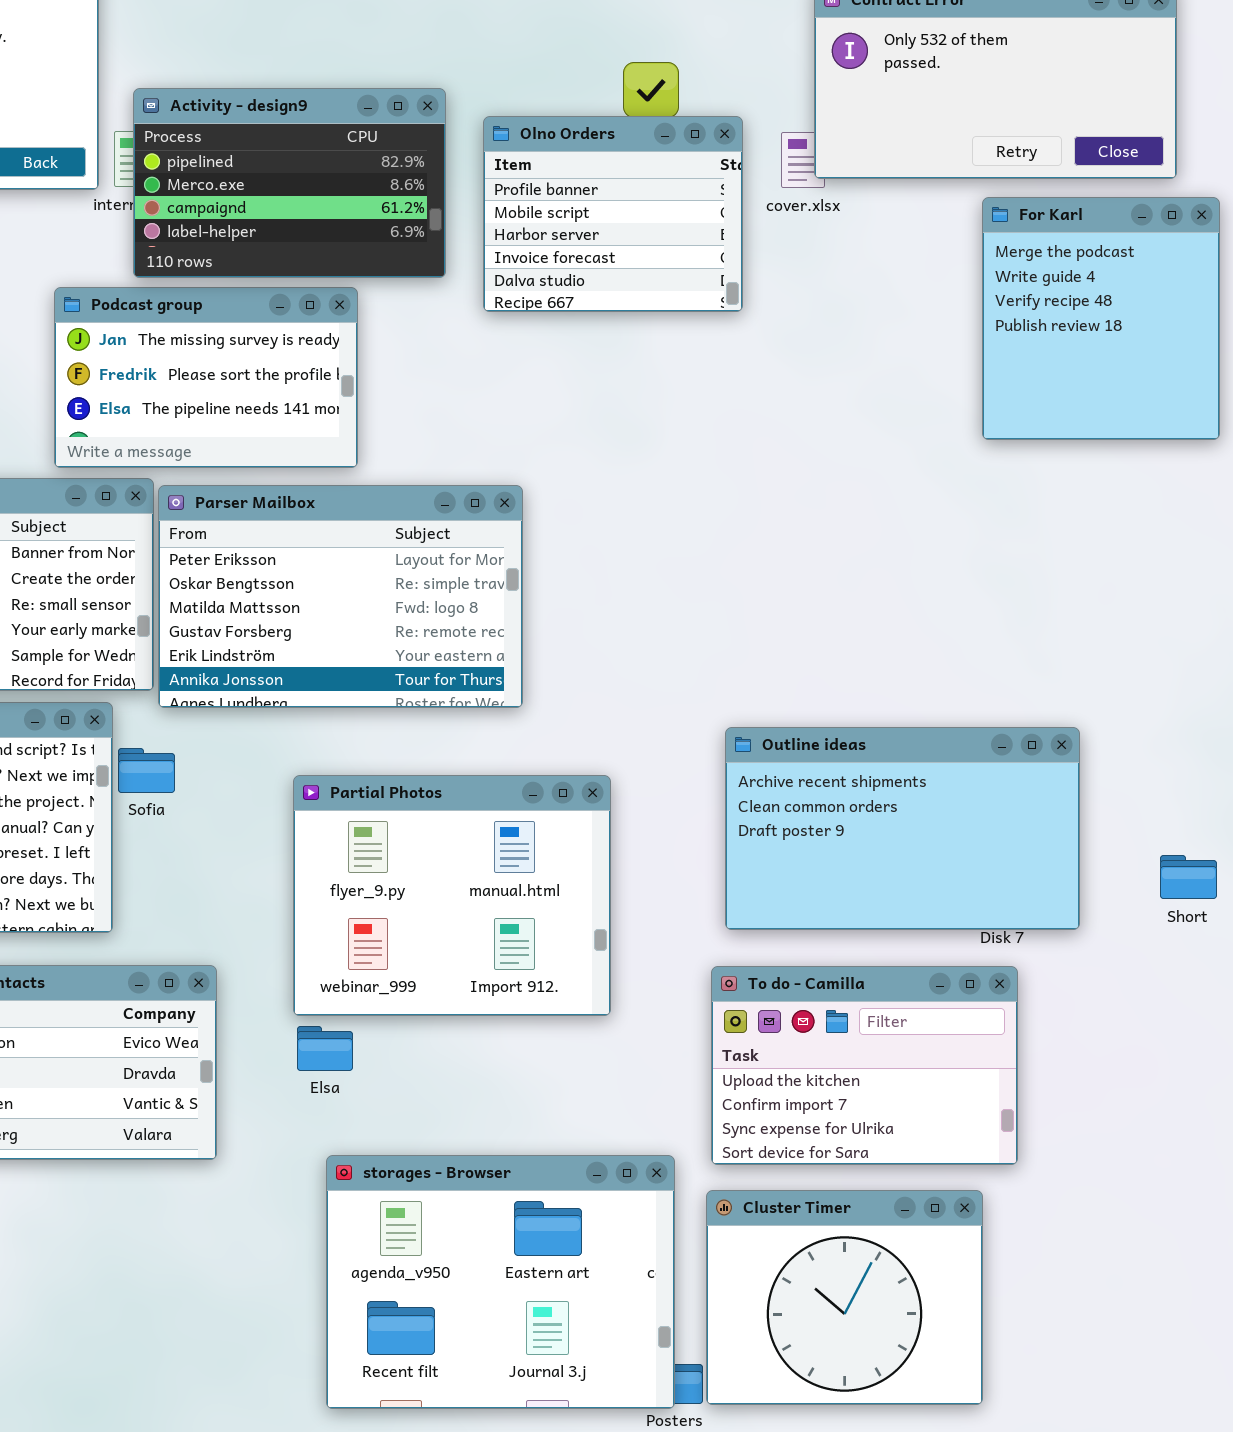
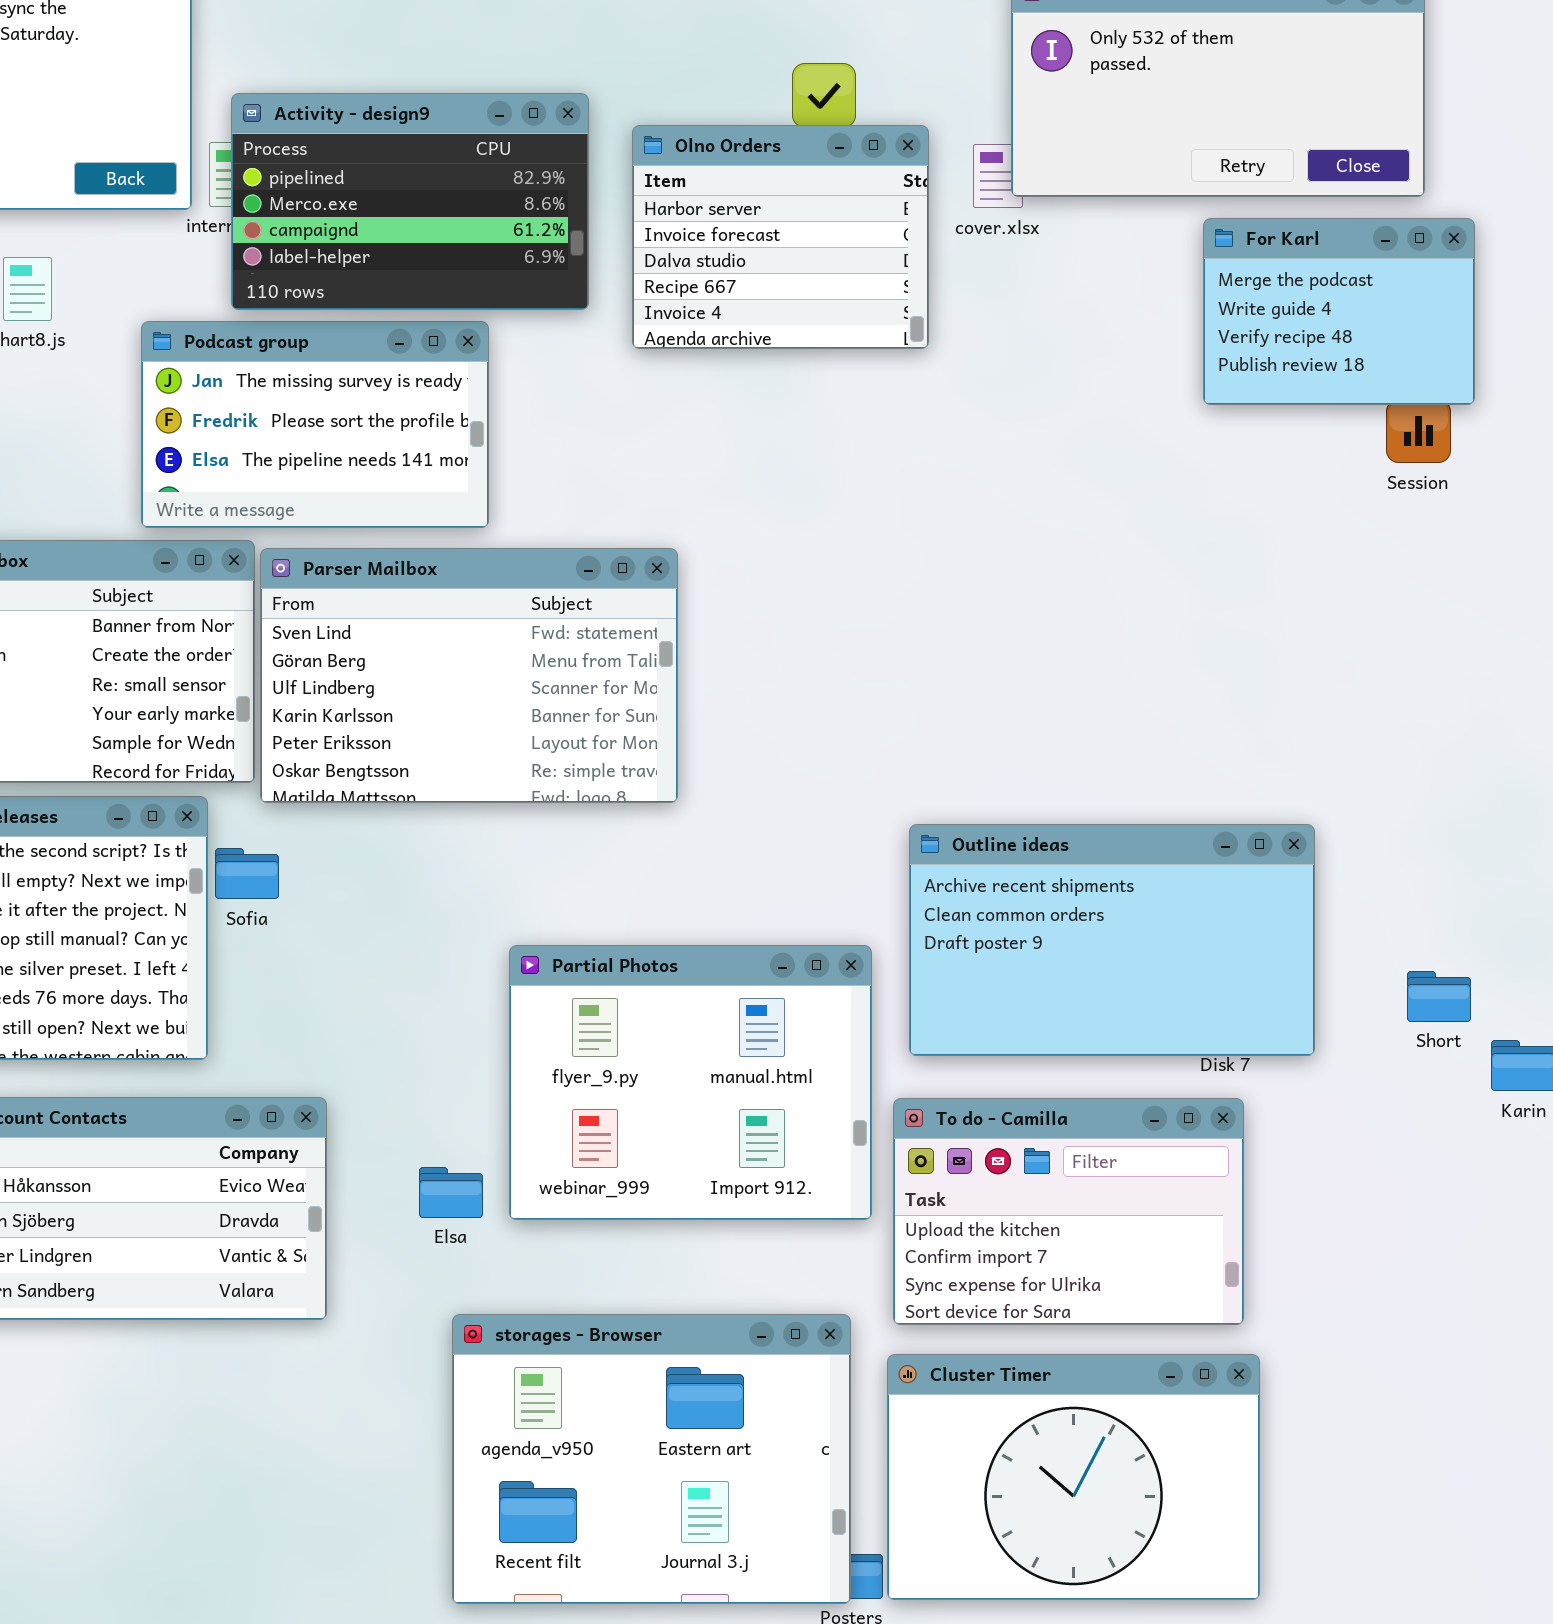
Olno Orders: [483,116,743,312] -> [632,125,929,349], scrolled down 2 rows
For Karl: [982,197,1220,440] -> [1203,218,1475,405], resized
Parser Mailbox: [158,485,523,708] -> [260,548,678,803], scrolled up 4 rows
Partial Photos: [293,775,611,1016] -> [509,945,872,1220], moved
Cluster Timer: [706,1190,983,1405] -> [887,1354,1260,1600], resized

